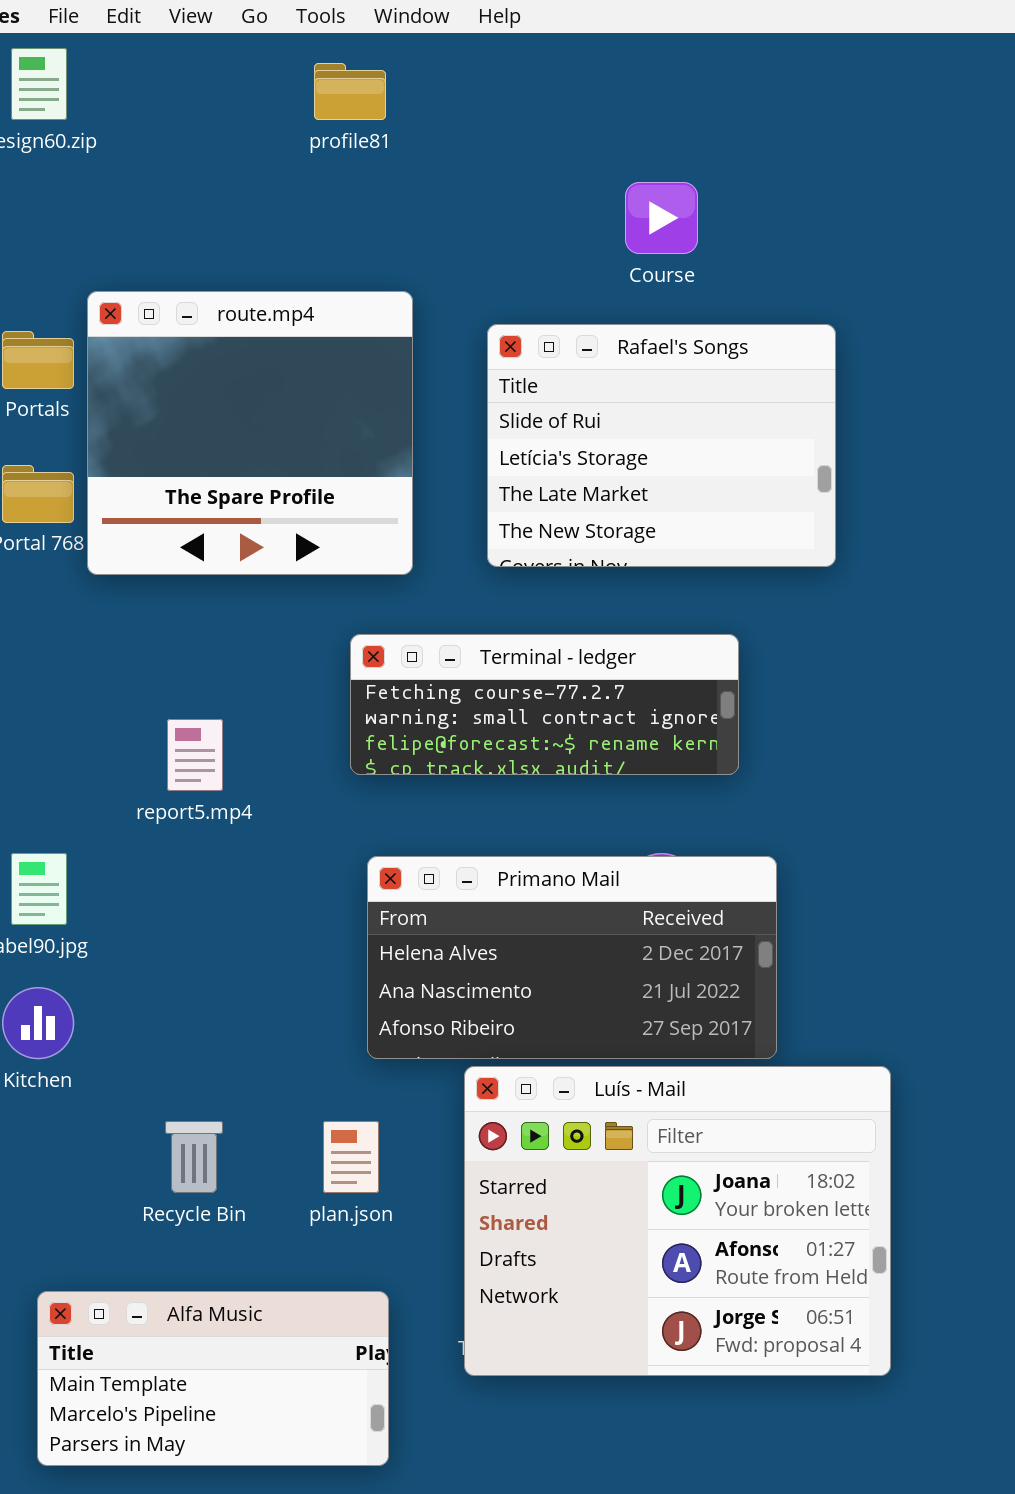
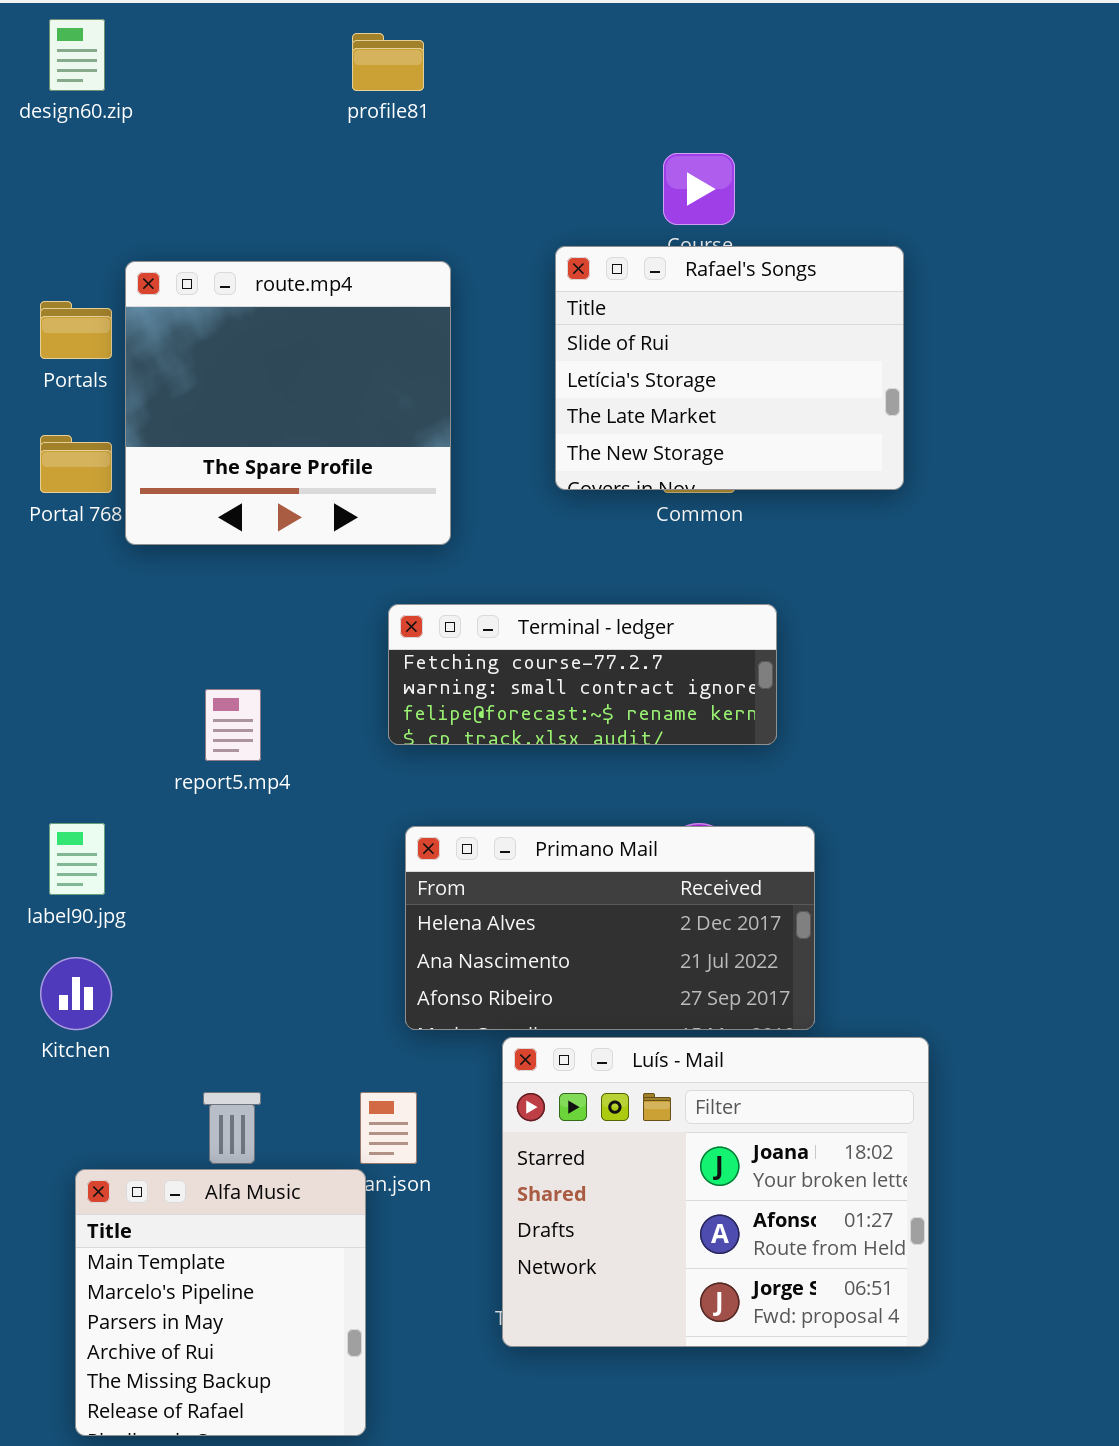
Rafael's Songs: [487,324,836,567] -> [555,246,904,490], moved
Alfa Music: [37,1291,389,1466] -> [75,1169,366,1436], resized

